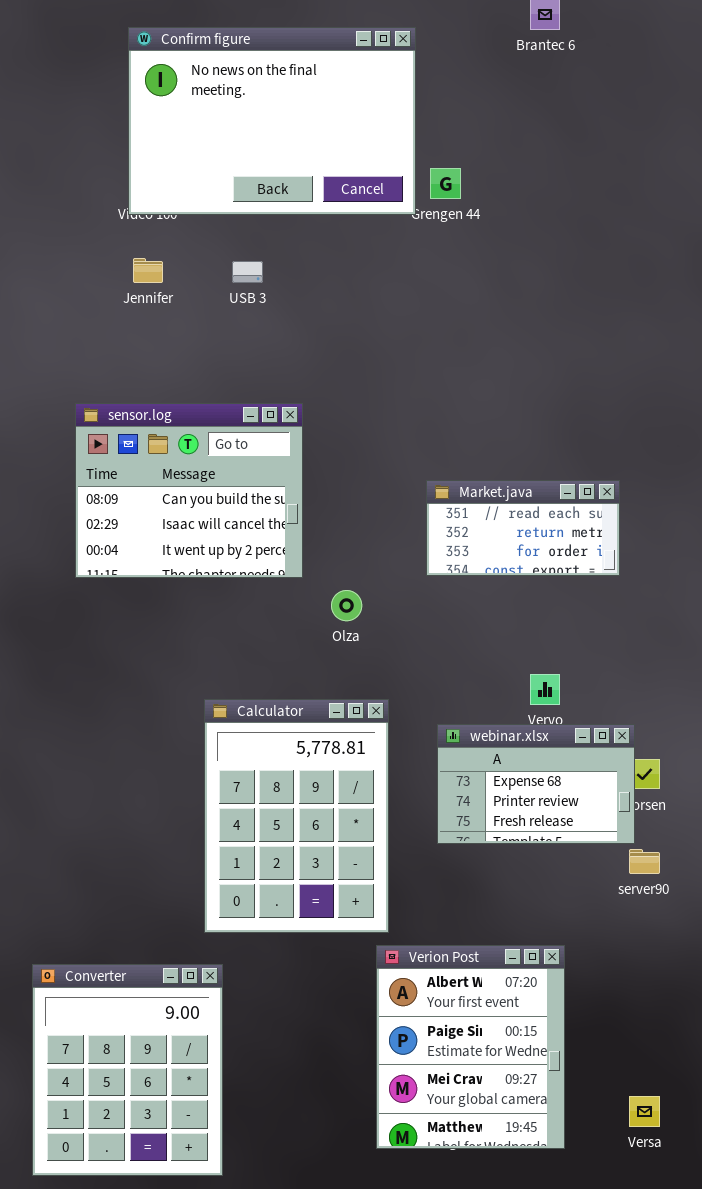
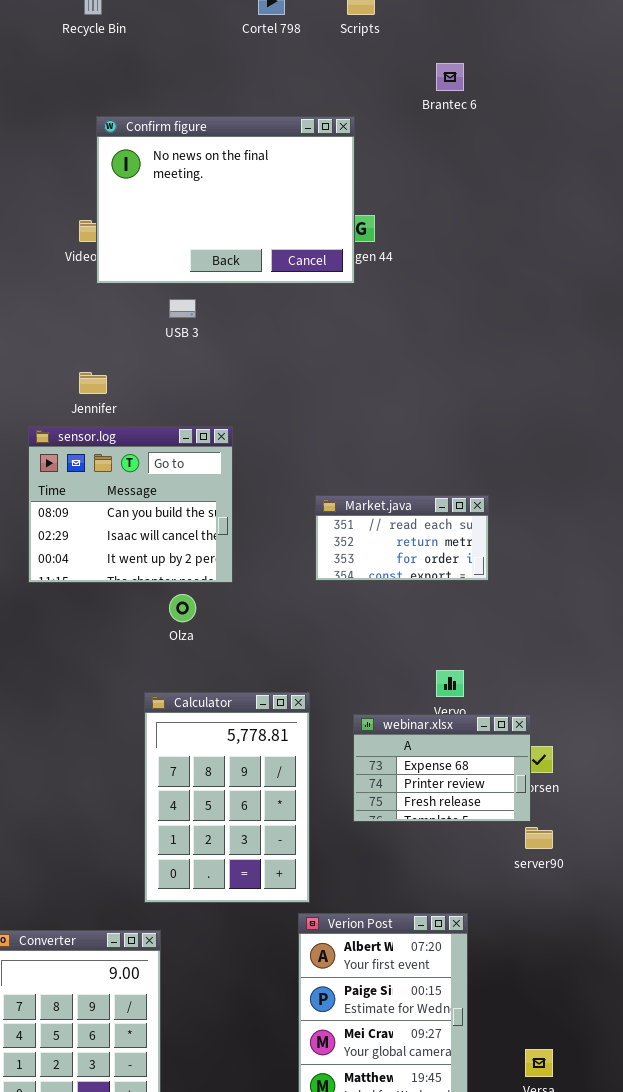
Confirm figure: [128,27,416,215] -> [96,116,355,284], moved
Jennifer: [133,258,163,283] -> [79,372,107,394], moved
Market.java: [426,480,620,576] -> [315,495,489,581], moved
Olza: [331,590,362,621] -> [169,594,196,622], moved

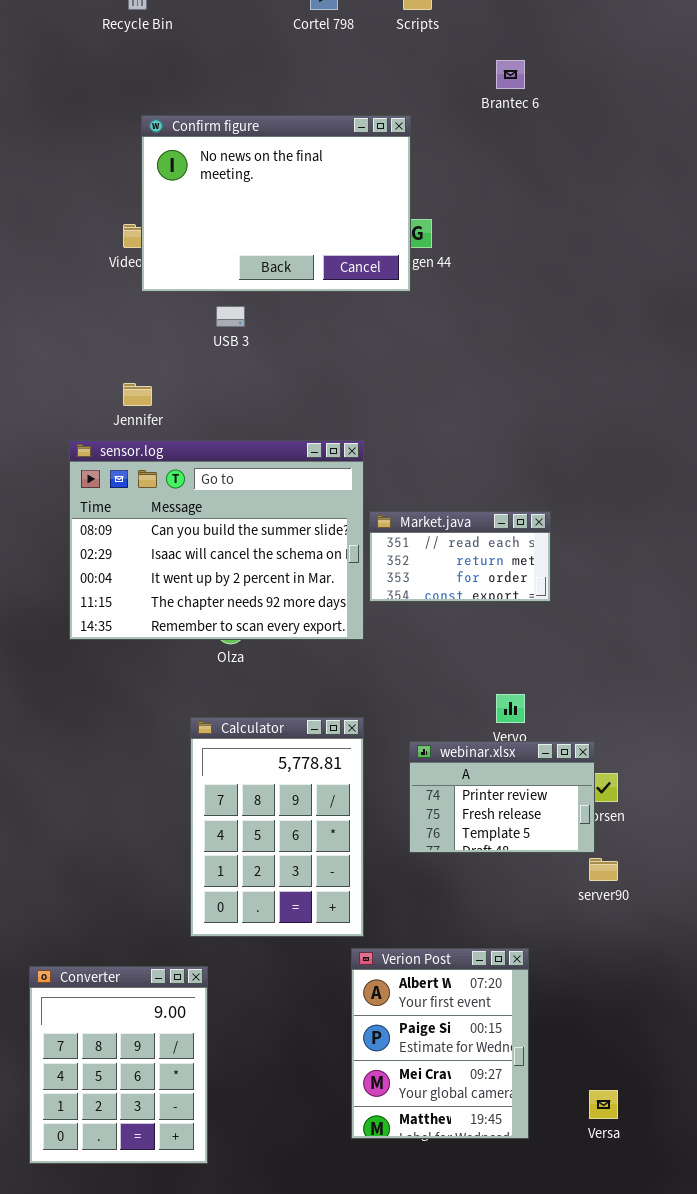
sensor.log: [28,426,233,583] -> [69,440,364,640], resized
webinar.xlsx: [353,714,531,822] -> [409,741,595,853], scrolled down 1 row

